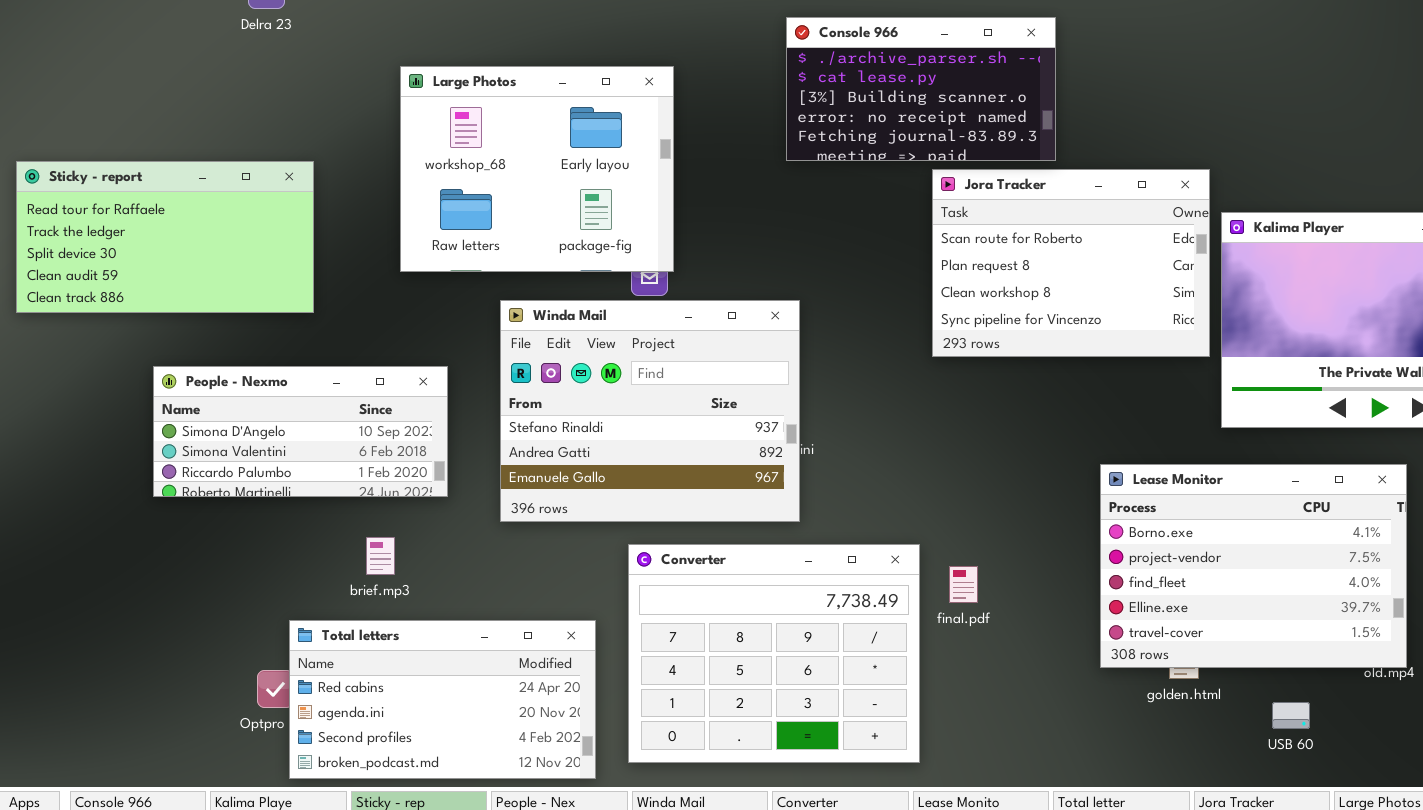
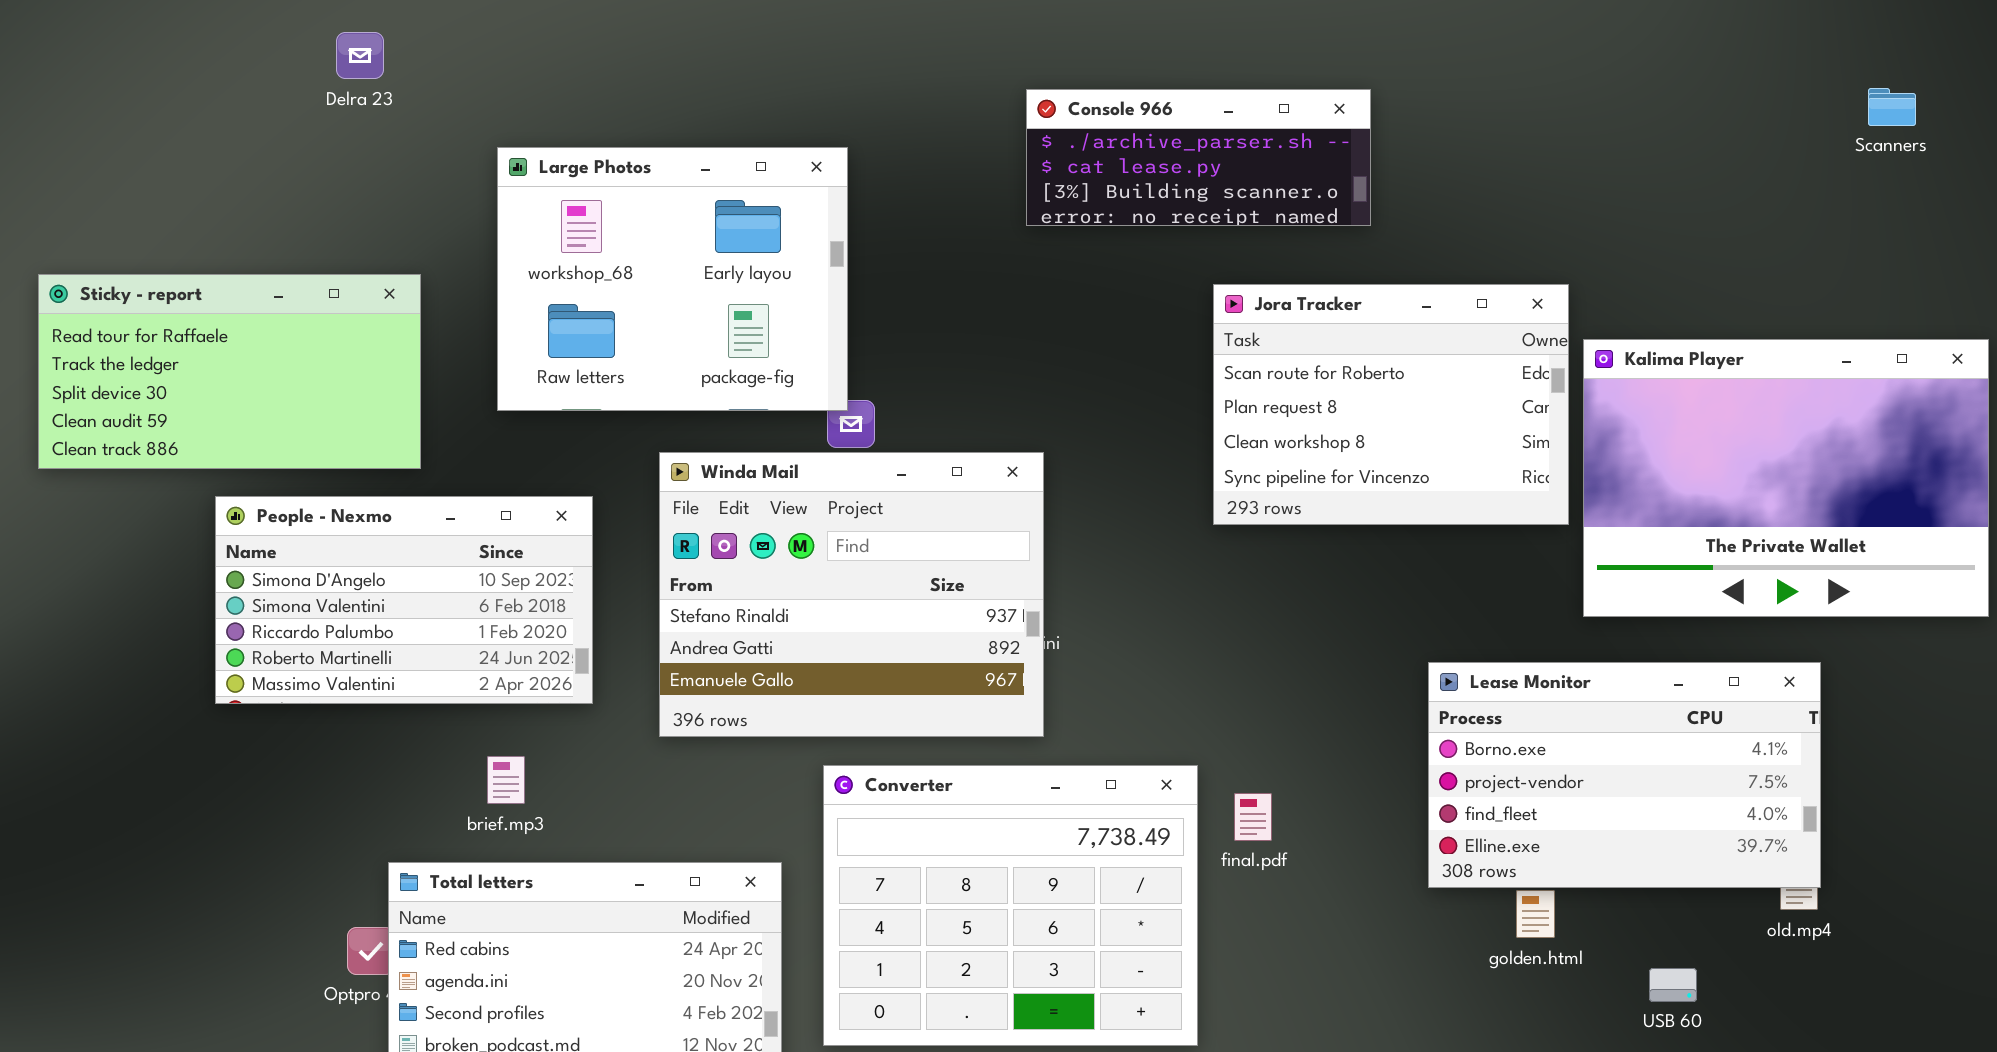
Console 966: [786,17,1056,161] -> [1026,89,1371,226], resized
Large Photos: [400,66,674,272] -> [497,147,848,411], moved
People - Nexmo: [153,366,448,497] -> [215,496,593,704], resized
Lease Monitor: [1100,464,1407,668] -> [1428,662,1821,888], resized

